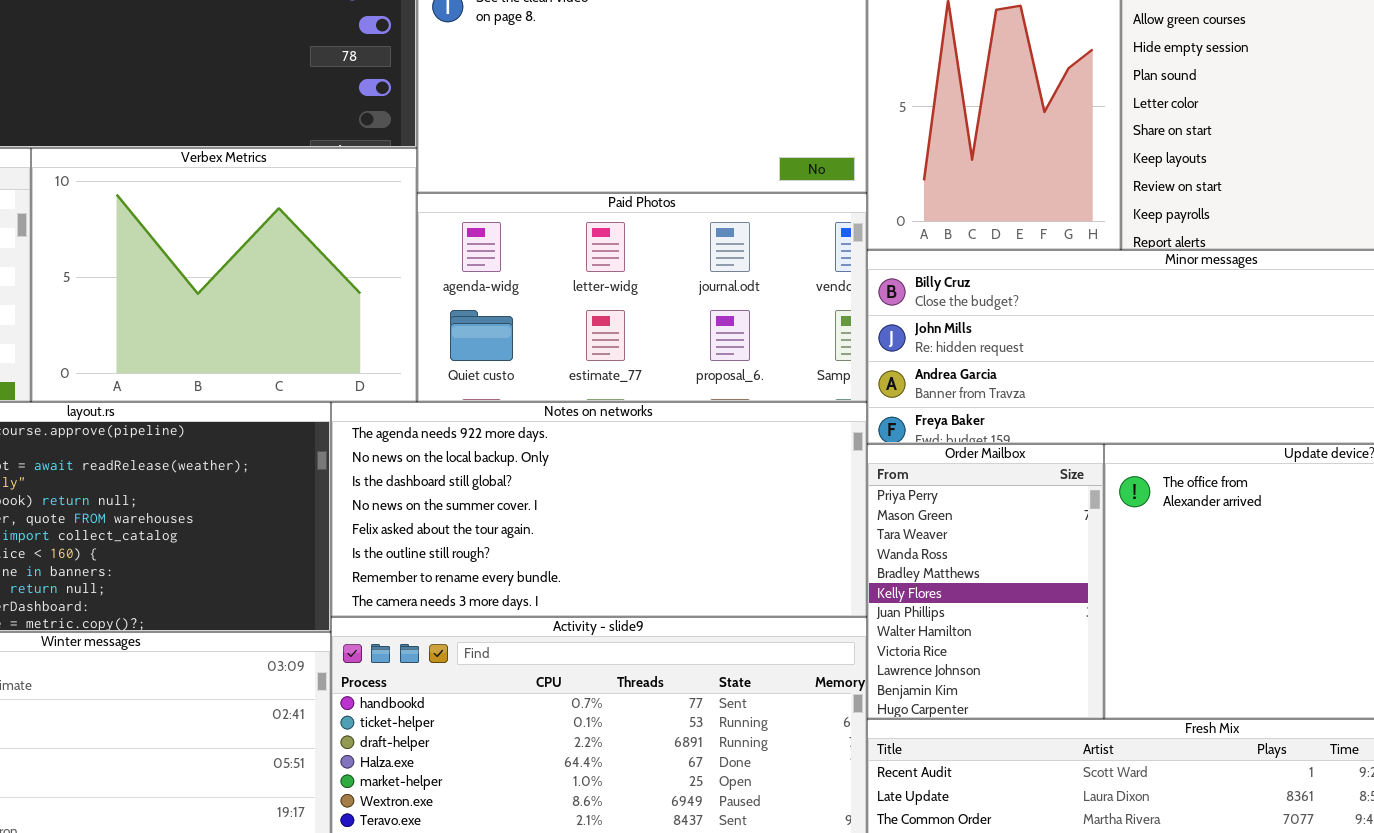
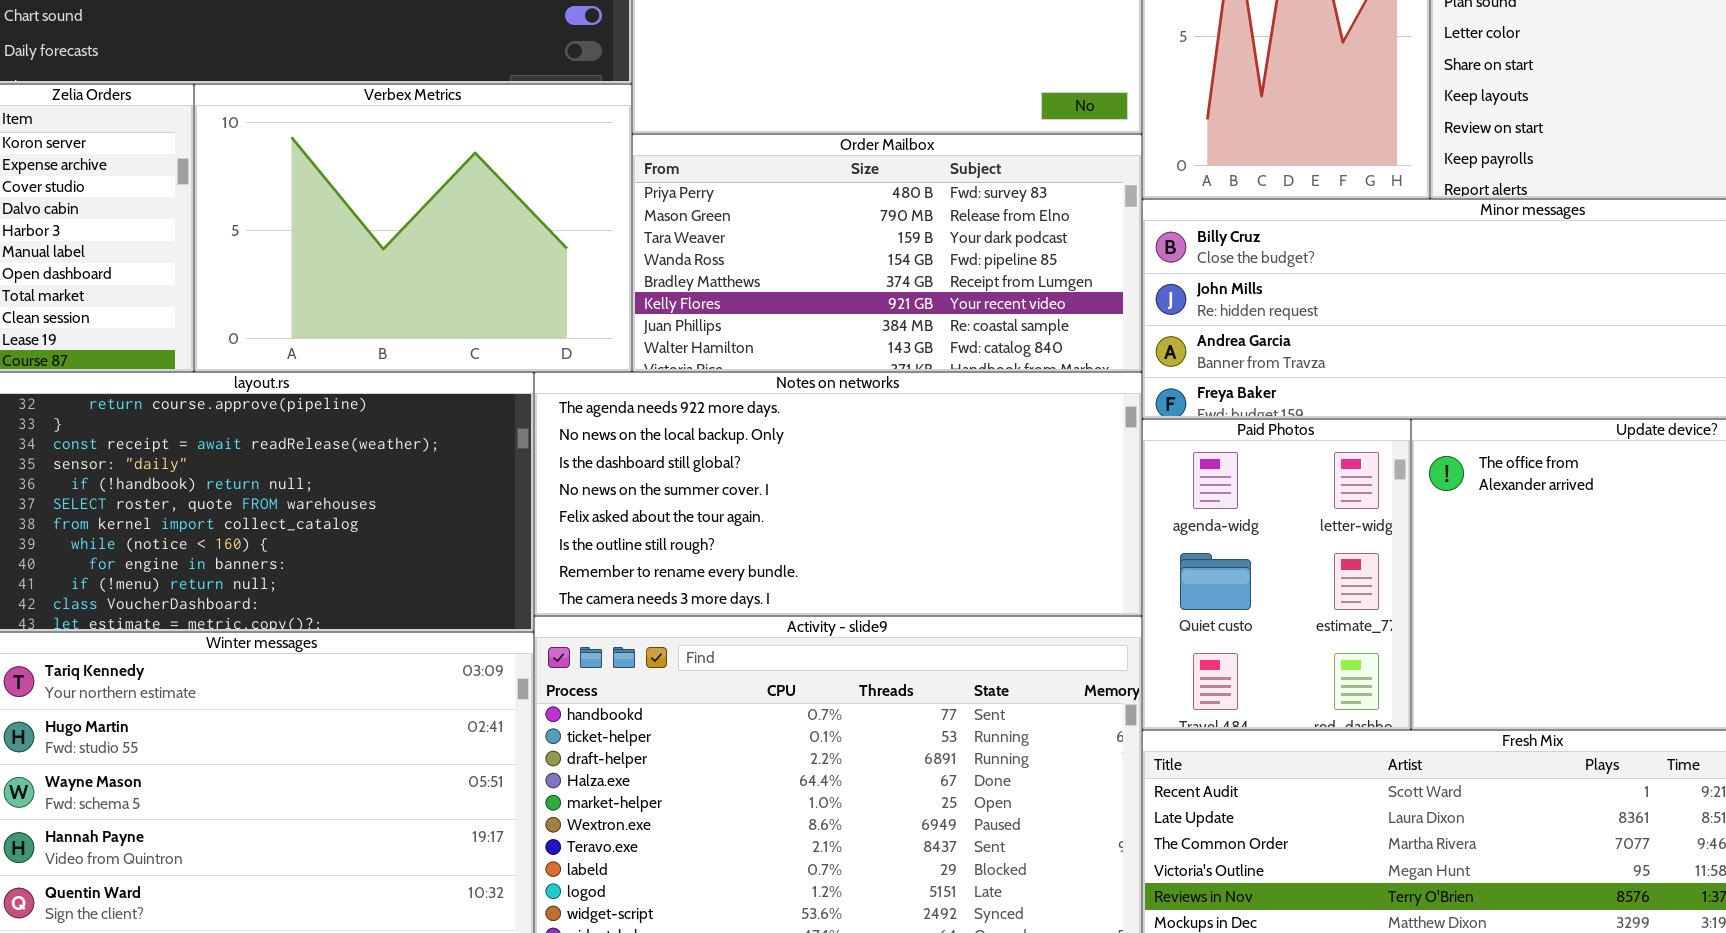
Paid Photos: [417,193,867,402] -> [1142,419,1411,730], moved, resized
Order Mailbox: [867,444,1104,719] -> [632,134,1142,372], moved, resized

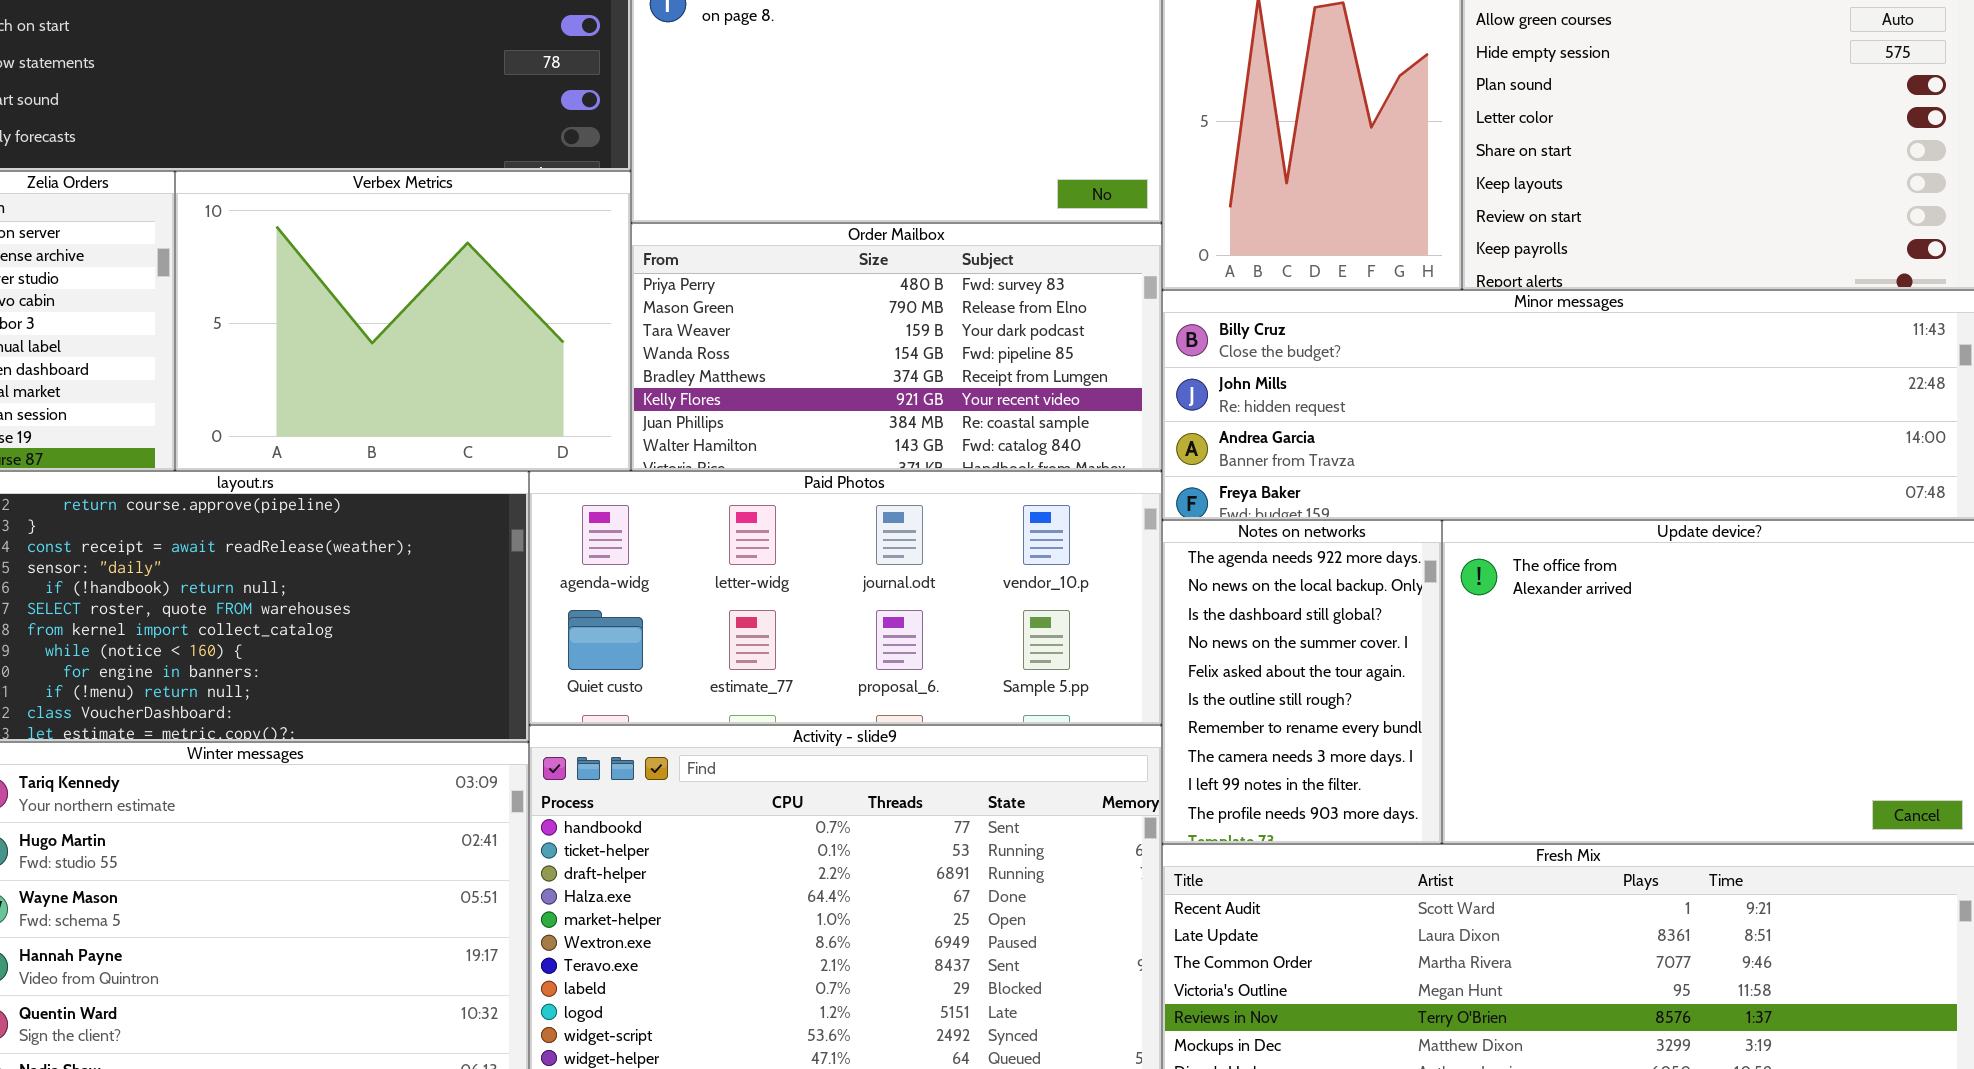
Notes on networks: [534,372,1142,616] -> [1162,520,1442,844], moved, resized
Paid Photos: [1142,419,1411,730] -> [529,471,1162,725], moved, resized

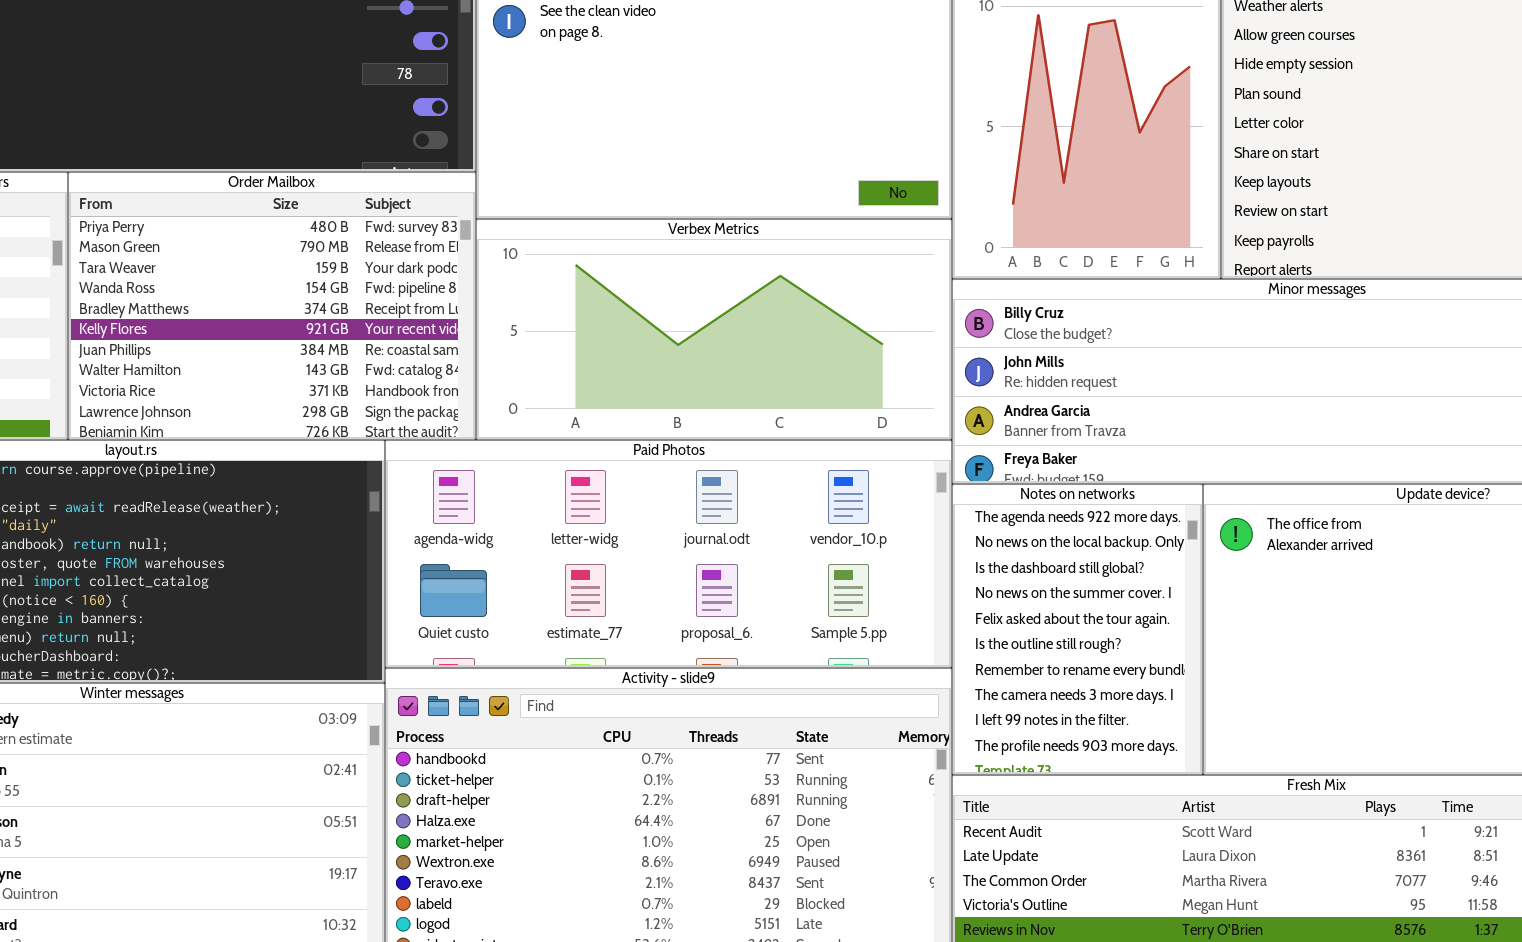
Verbex Metrics: [175,171,631,471] -> [476,219,952,440], moved, resized
Order Mailbox: [631,223,1162,471] -> [68,172,476,440], moved, resized

